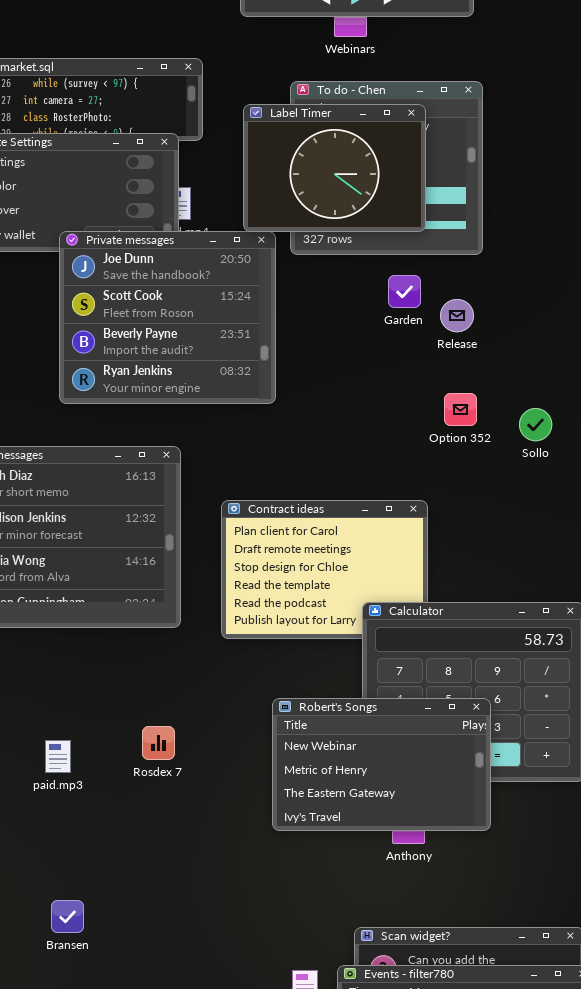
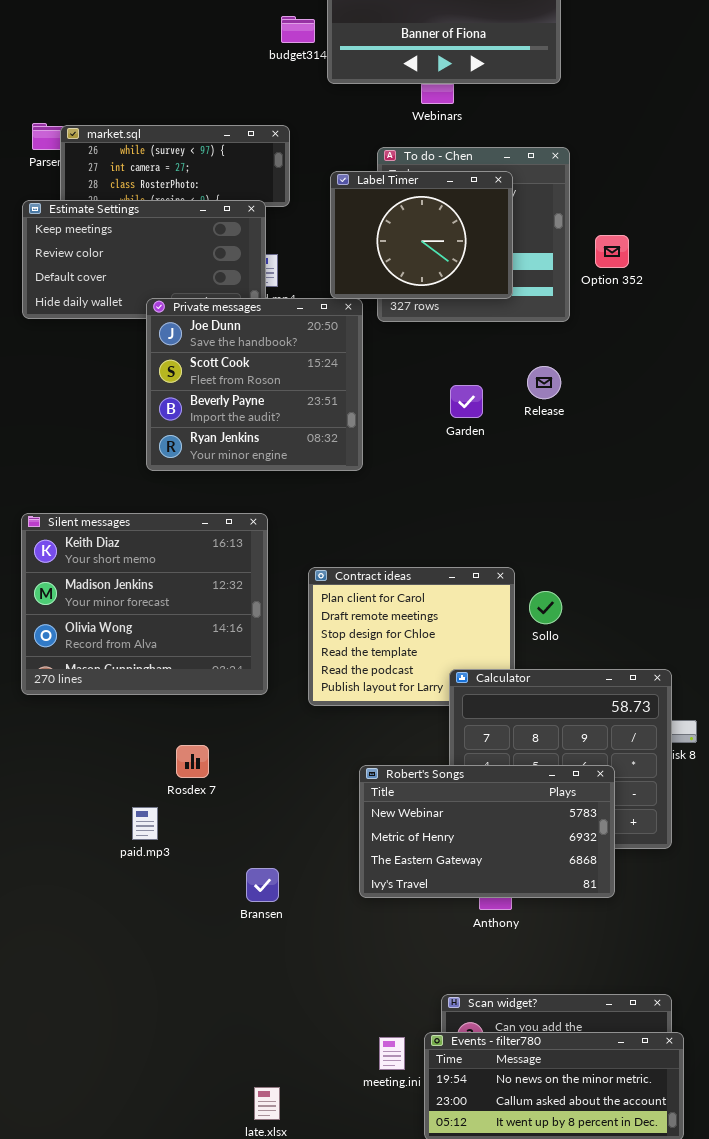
Garden: [388,275,421,308] -> [450,385,483,418], moved
Option 352: [444,393,477,426] -> [595,235,629,268], moved
Sollo: [519,408,552,441] -> [529,591,562,624], moved
Robert's Songs: [272,698,491,831] -> [359,765,615,898], resized
Rosdex 7: [142,726,175,760] -> [176,745,209,778], moved
Bransen: [51,900,84,933] -> [246,868,279,902], moved

